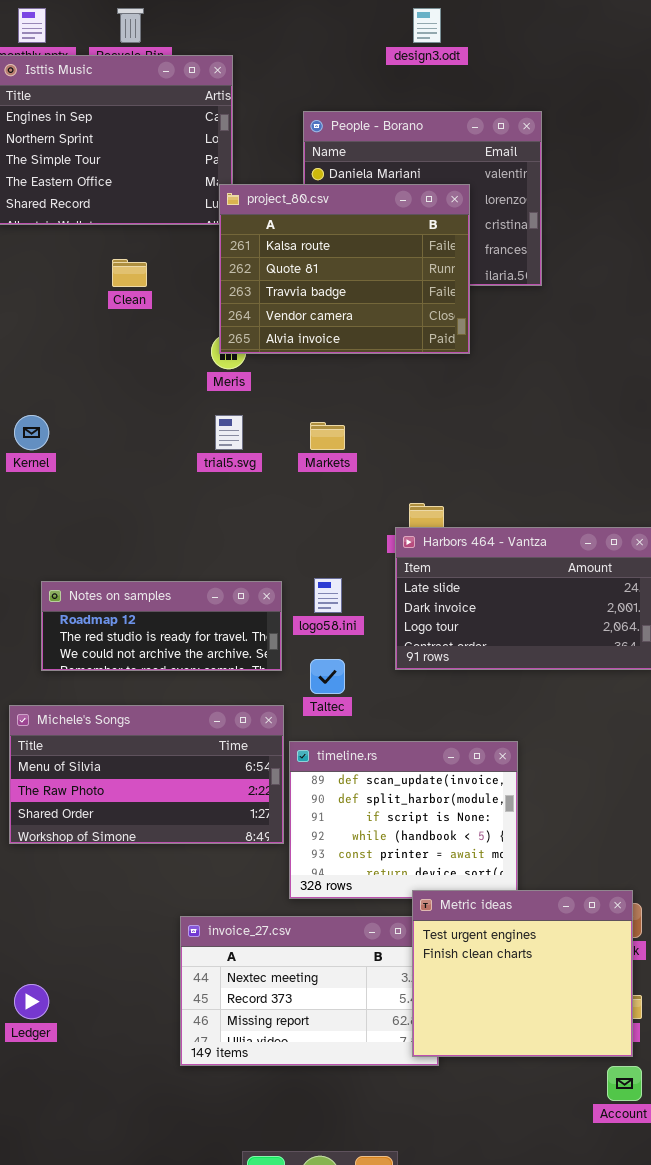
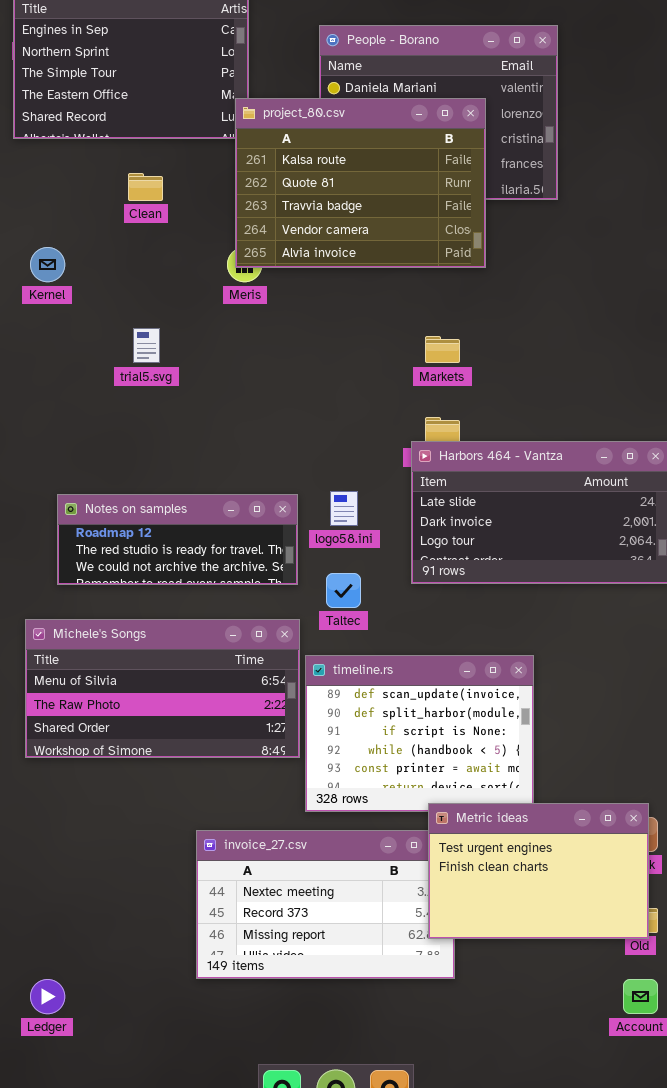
Kernel: [14,415,49,450] -> [30,247,65,282], moved
trial5.svg: [215,415,243,450] -> [133,328,160,363], moved
Markets: [310,422,345,450] -> [425,336,460,363], moved
Metric ideas: [412,890,633,1057] -> [428,803,649,939], resized
Ledger: [14,984,49,1019] -> [30,979,65,1014], moved

